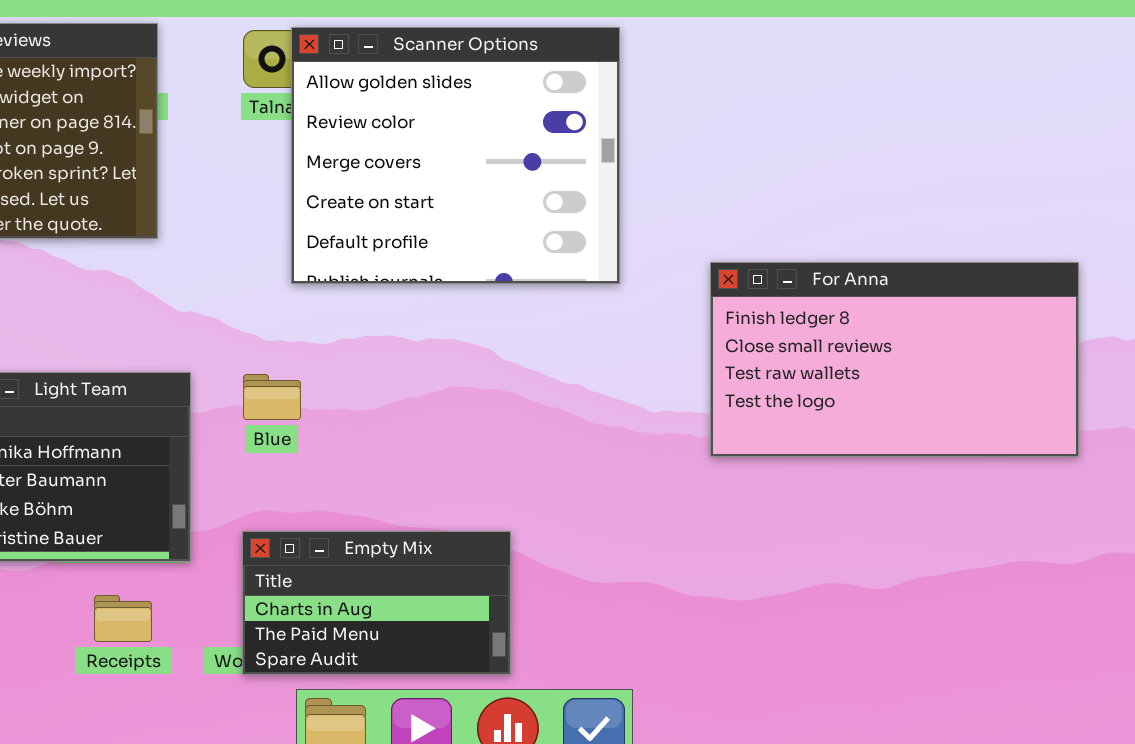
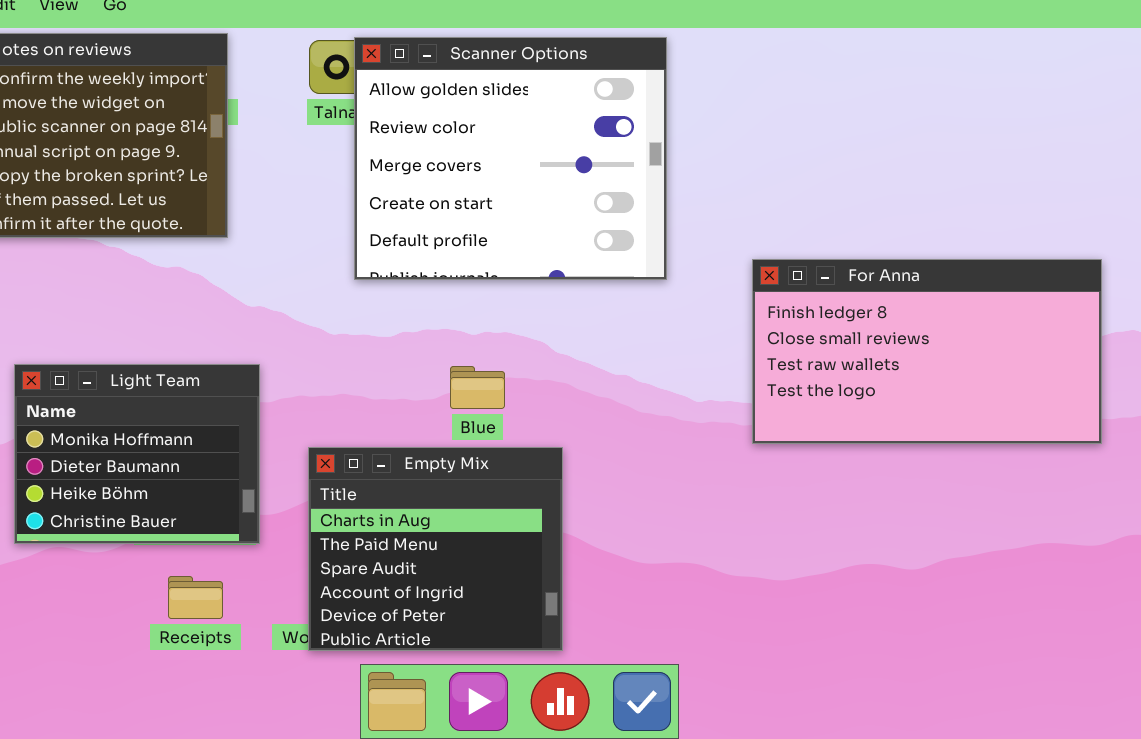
Blue: [243,374,301,420] -> [450,366,505,409], moved
Empty Mix: [242,531,511,675] -> [308,447,563,651], resized

